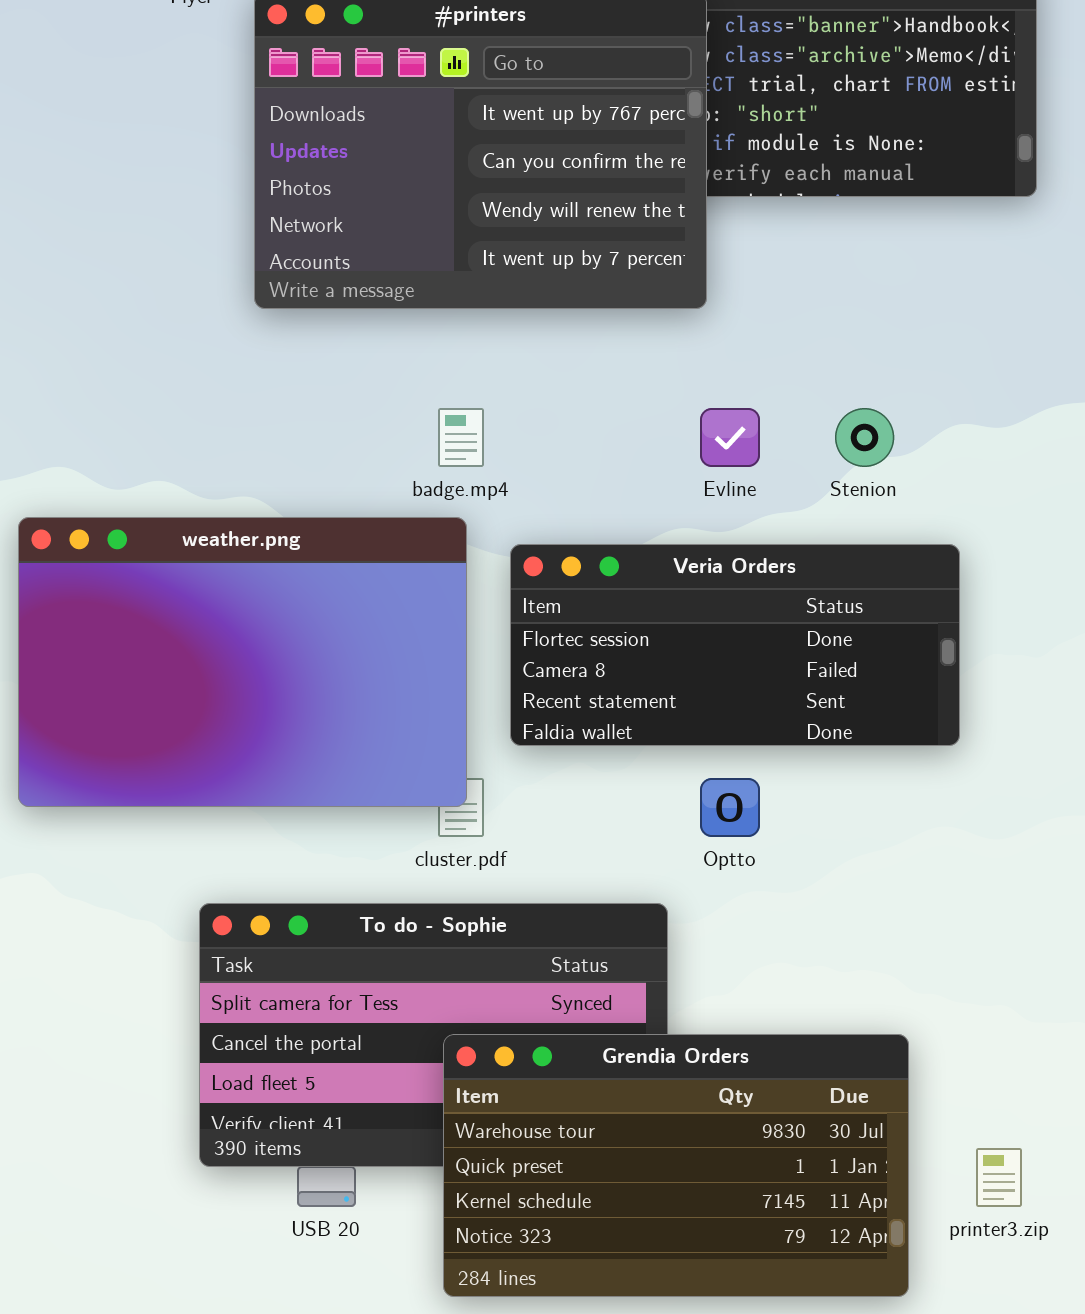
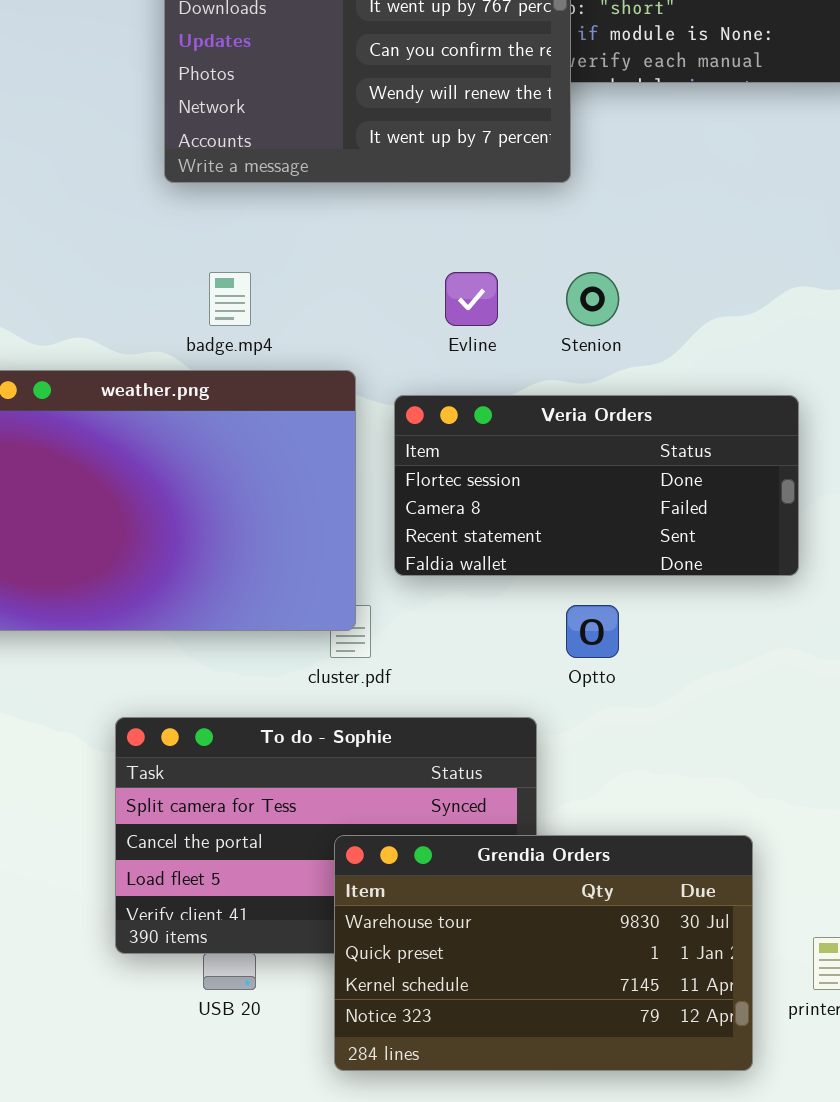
badge.mp4: [438,408,484,467] -> [209,272,251,326], moved
Evline: [700,408,760,467] -> [445,272,498,326], moved
Stenion: [835,408,894,467] -> [566,272,619,326], moved

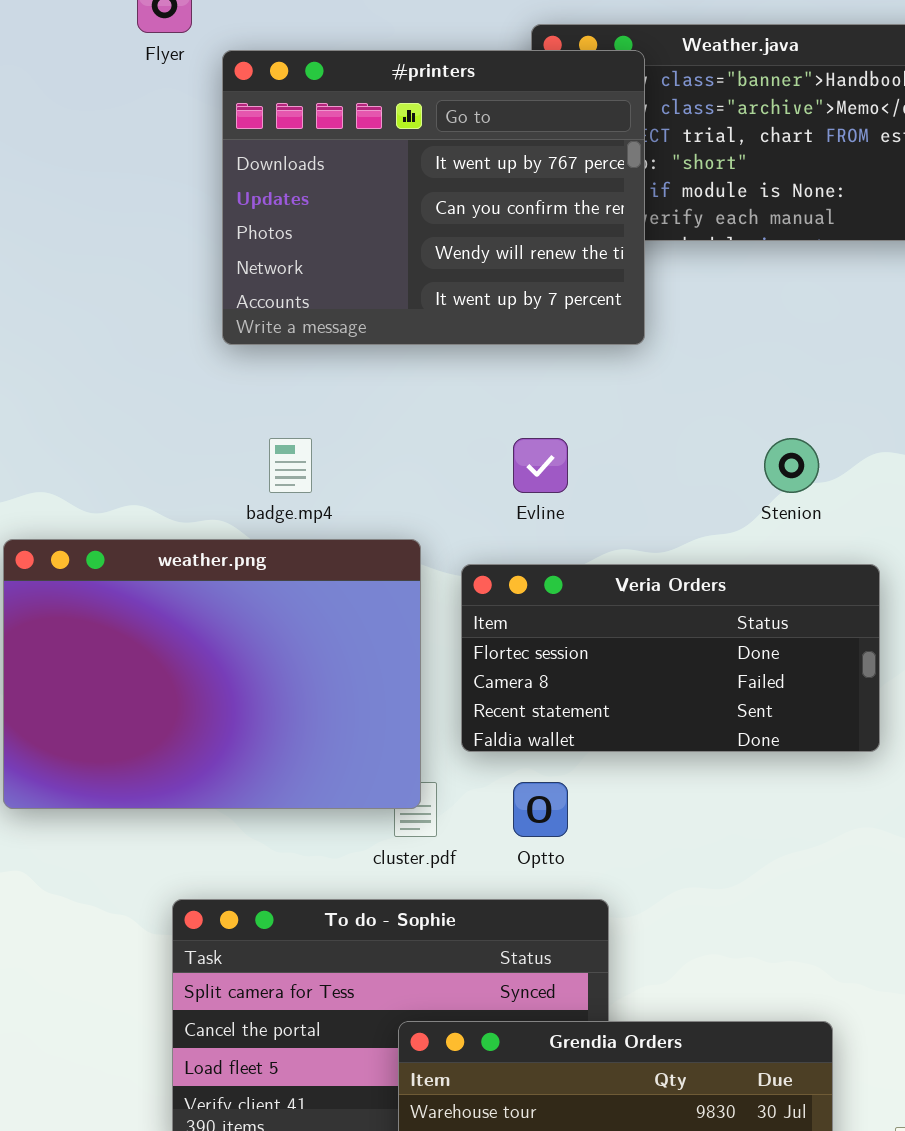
Stenion: [566,272,619,326] -> [764,438,819,493], moved
Optto: [566,605,619,658] -> [513,782,568,837], moved

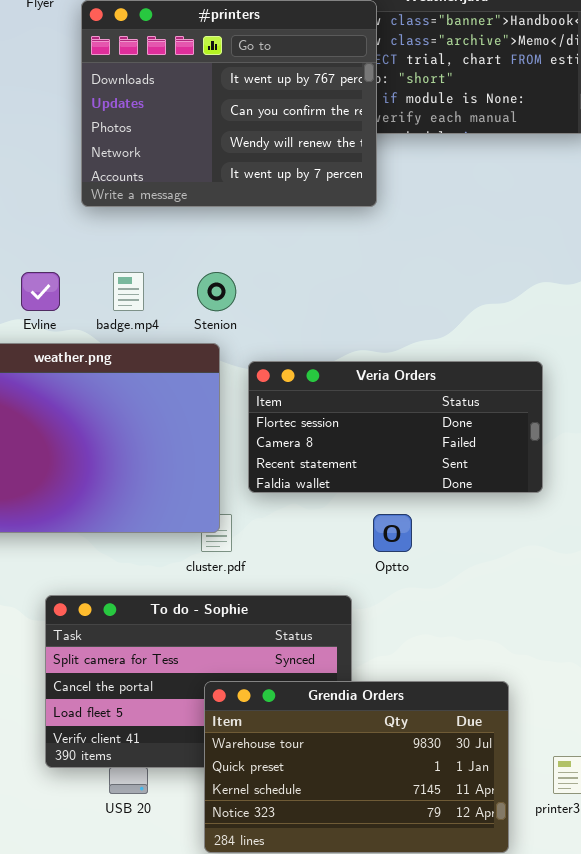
Evline: [513,438,568,493] -> [21,272,60,311], moved
Stenion: [764,438,819,493] -> [197,272,236,311], moved
Optto: [513,782,568,837] -> [373,514,412,552], moved

